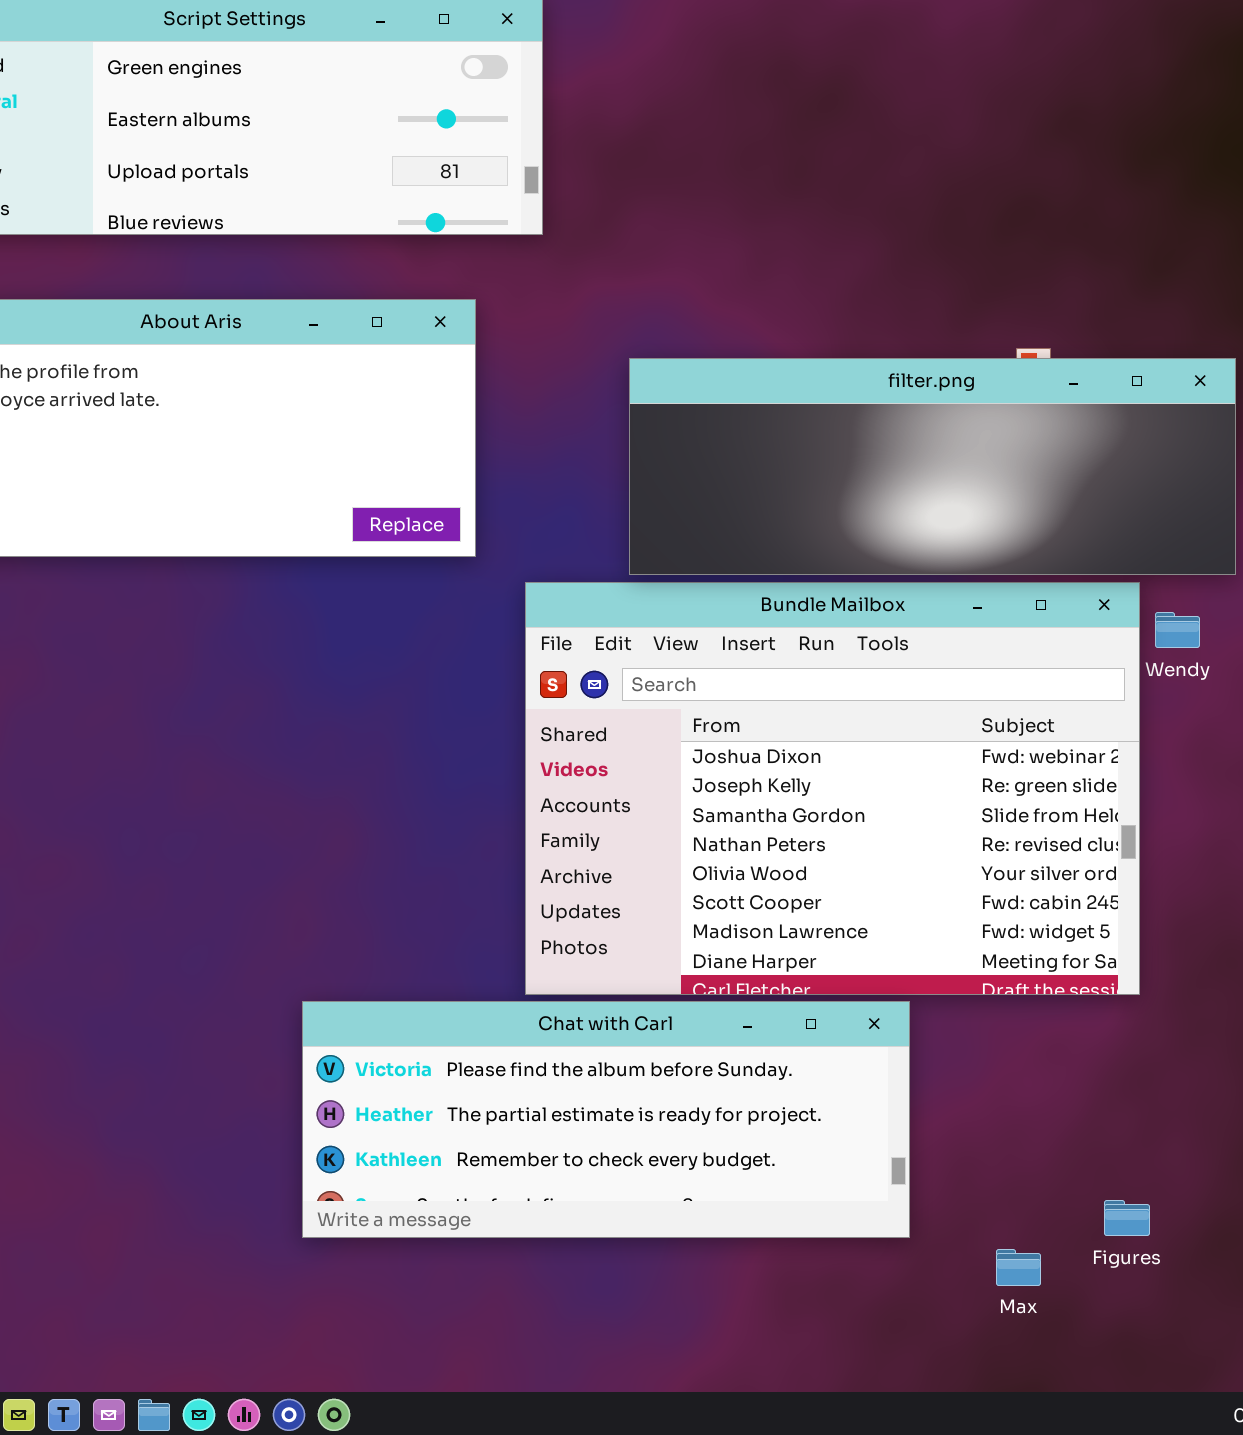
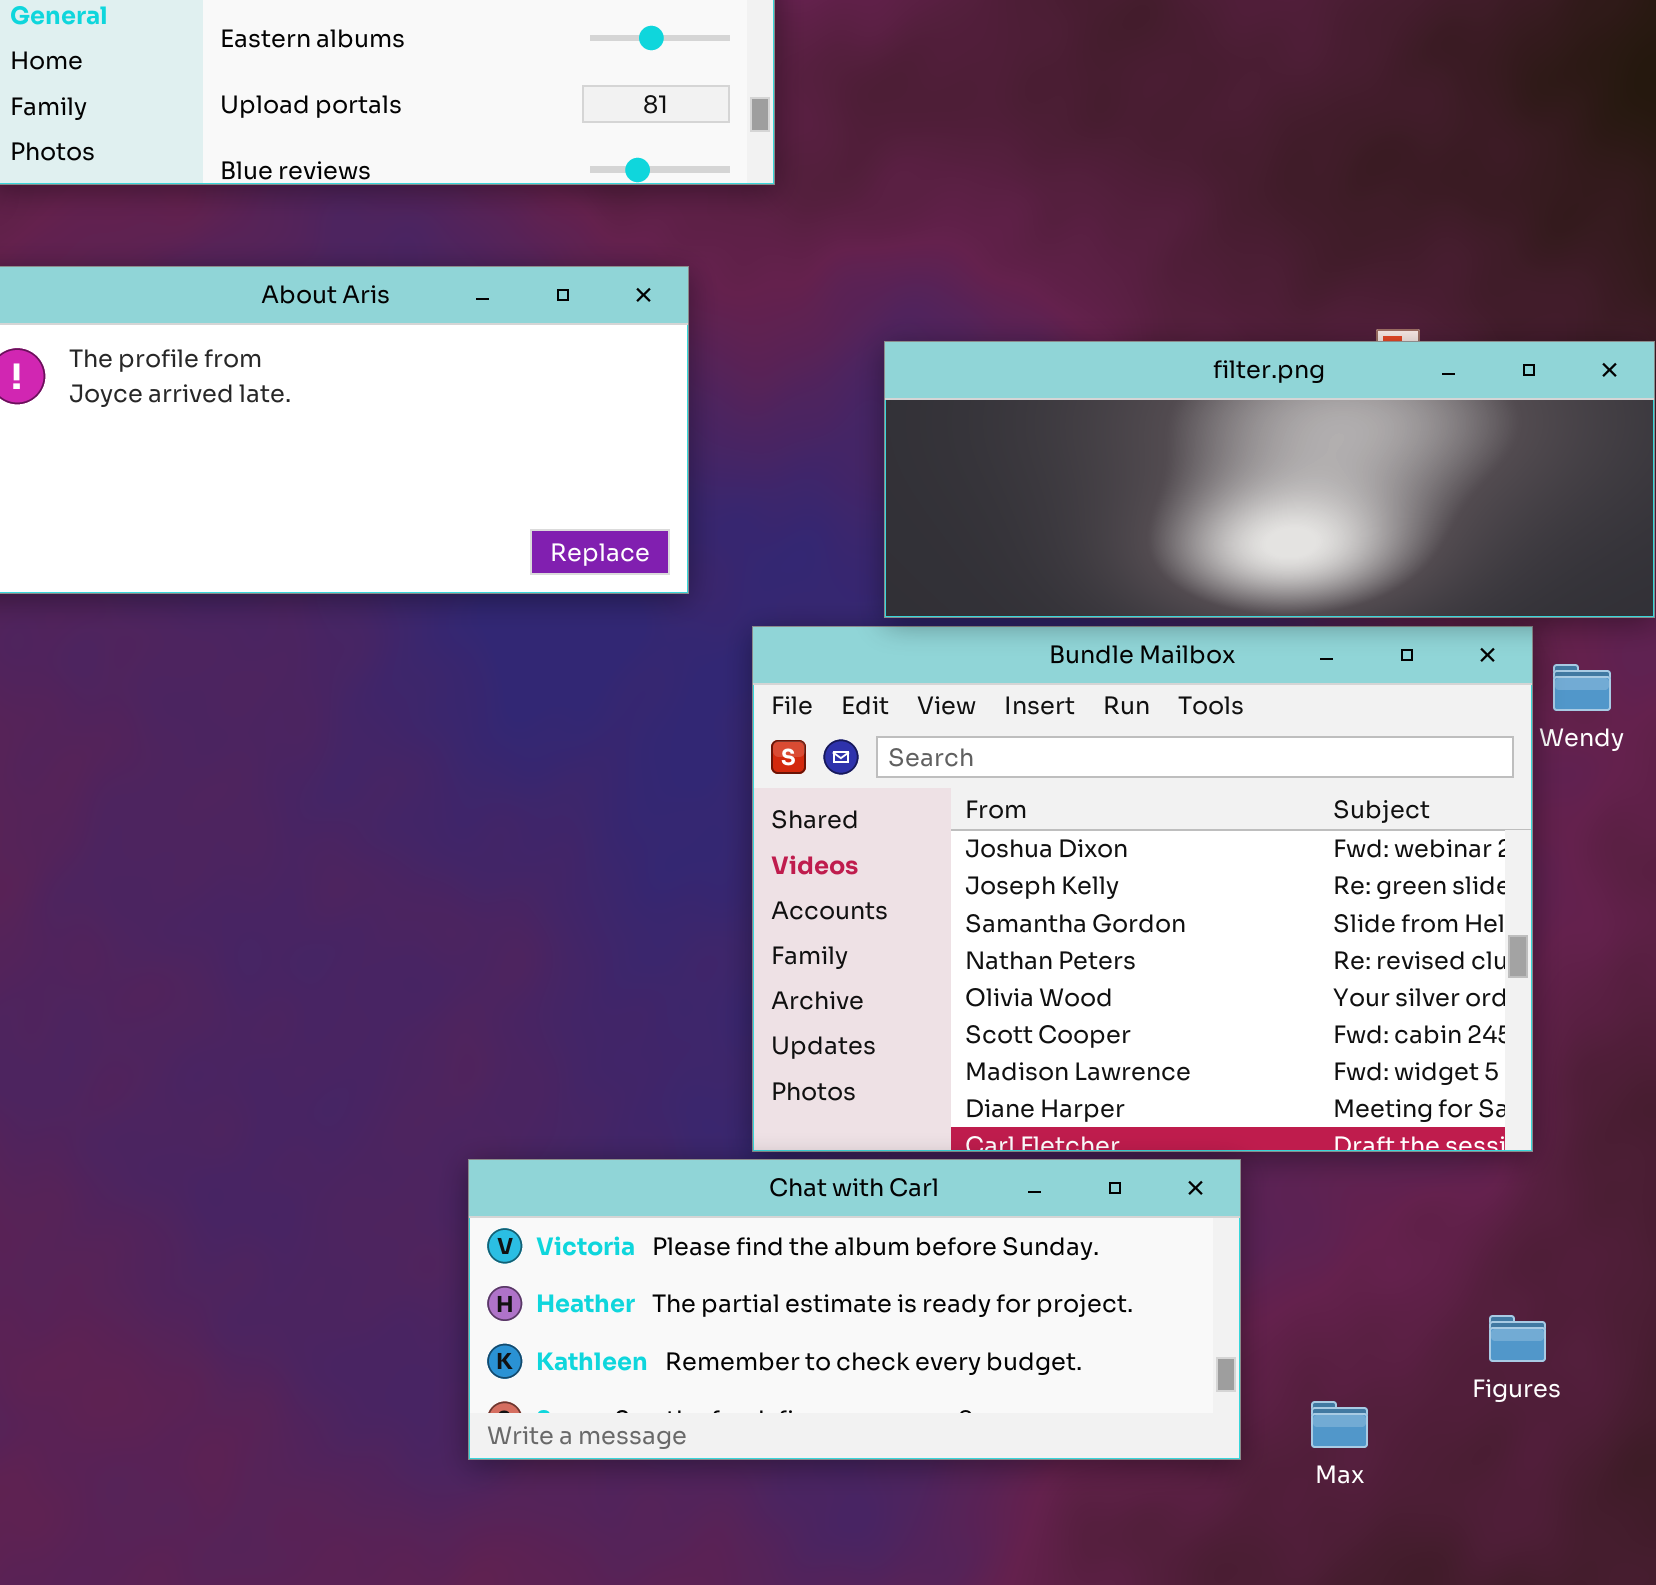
Figures: [1104,1200,1150,1236] -> [1489,1315,1546,1362], moved
Max: [996,1249,1041,1286] -> [1311,1401,1368,1448], moved

